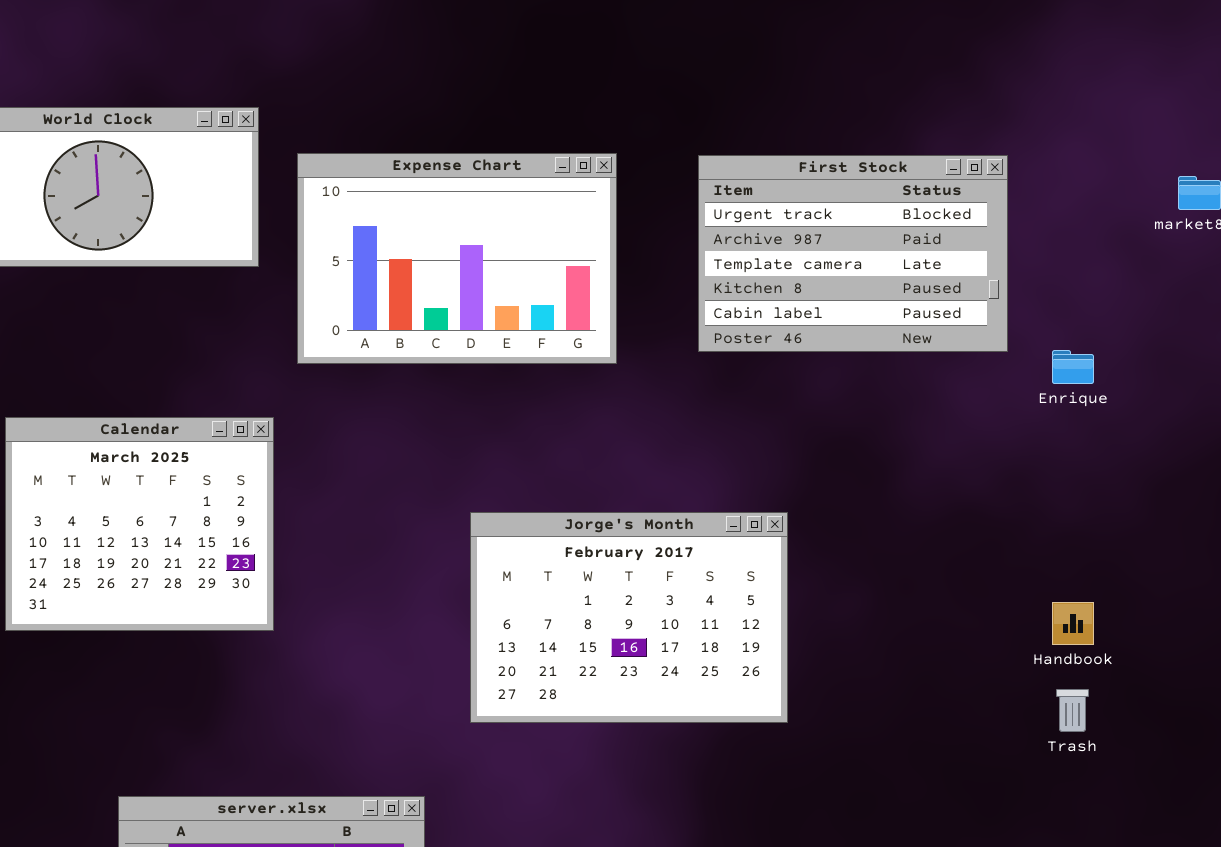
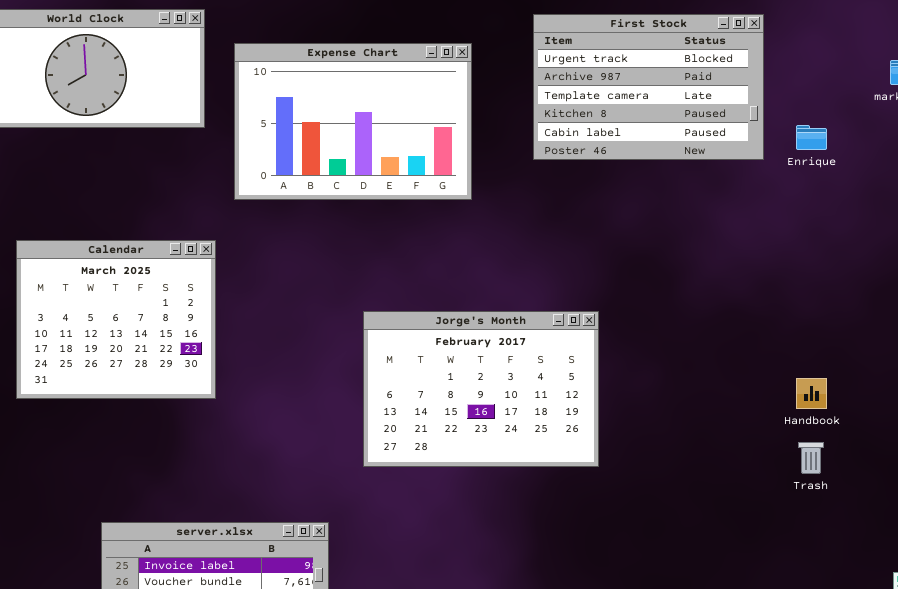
First Stock: [698,155,1008,352] -> [533,14,764,160], moved
Enrique: [1052,350,1094,384] -> [796,125,827,150], moved

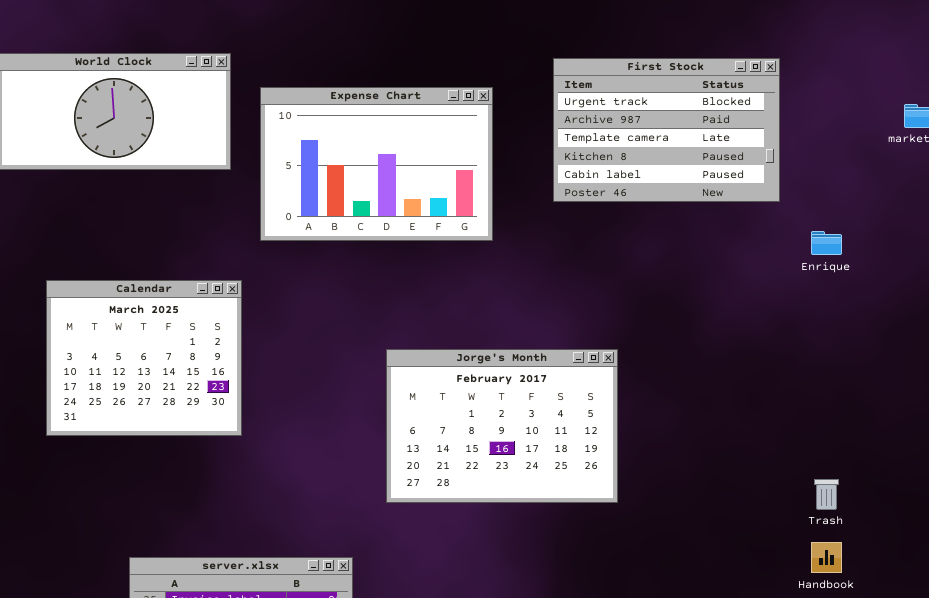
Enrique: [796,125,827,150] -> [811,231,842,255], moved
Handbook: [796,378,827,409] -> [811,542,842,573], moved

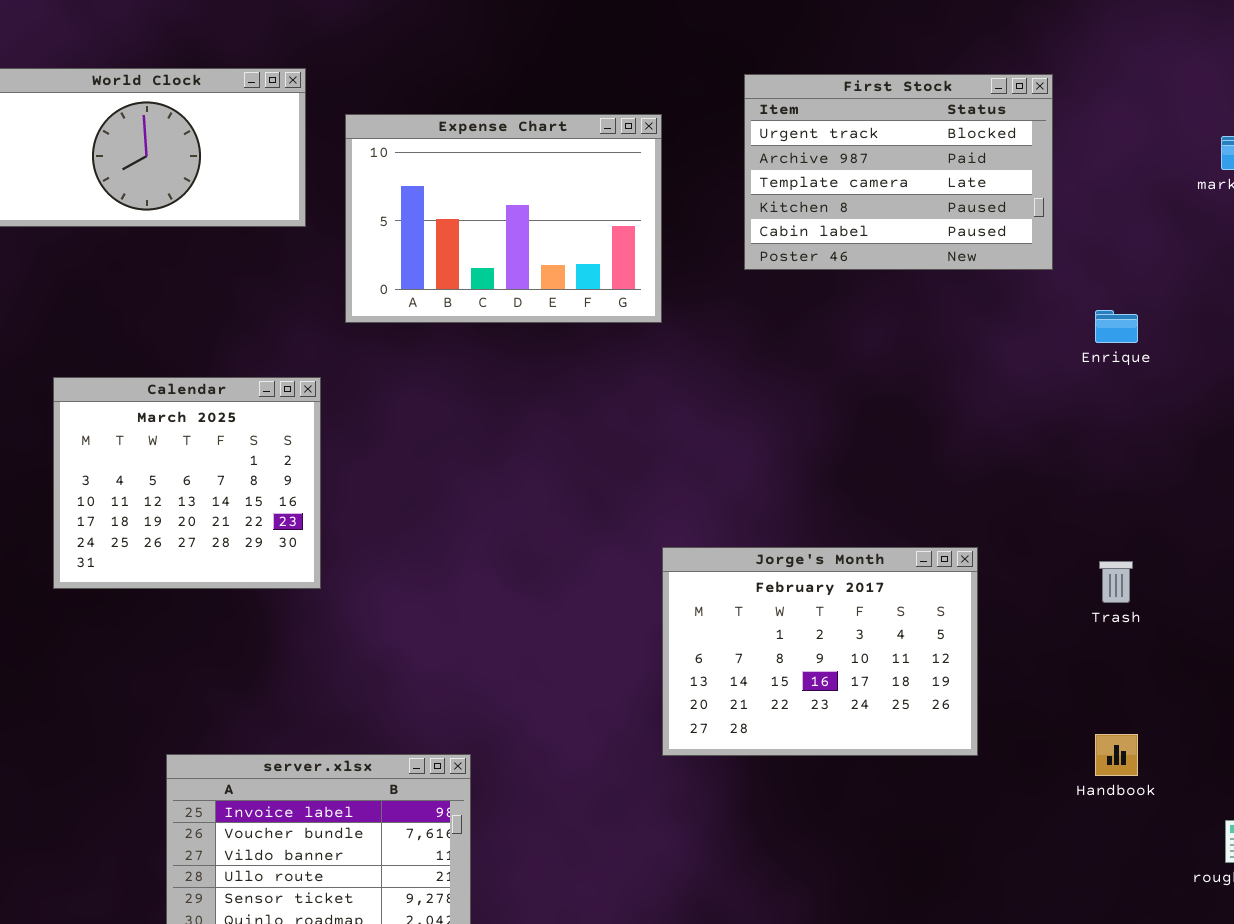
Jorge's Month: [386,349,618,503] -> [662,547,978,756], moved
Trash: [814,479,839,510] -> [1099,561,1133,603], moved

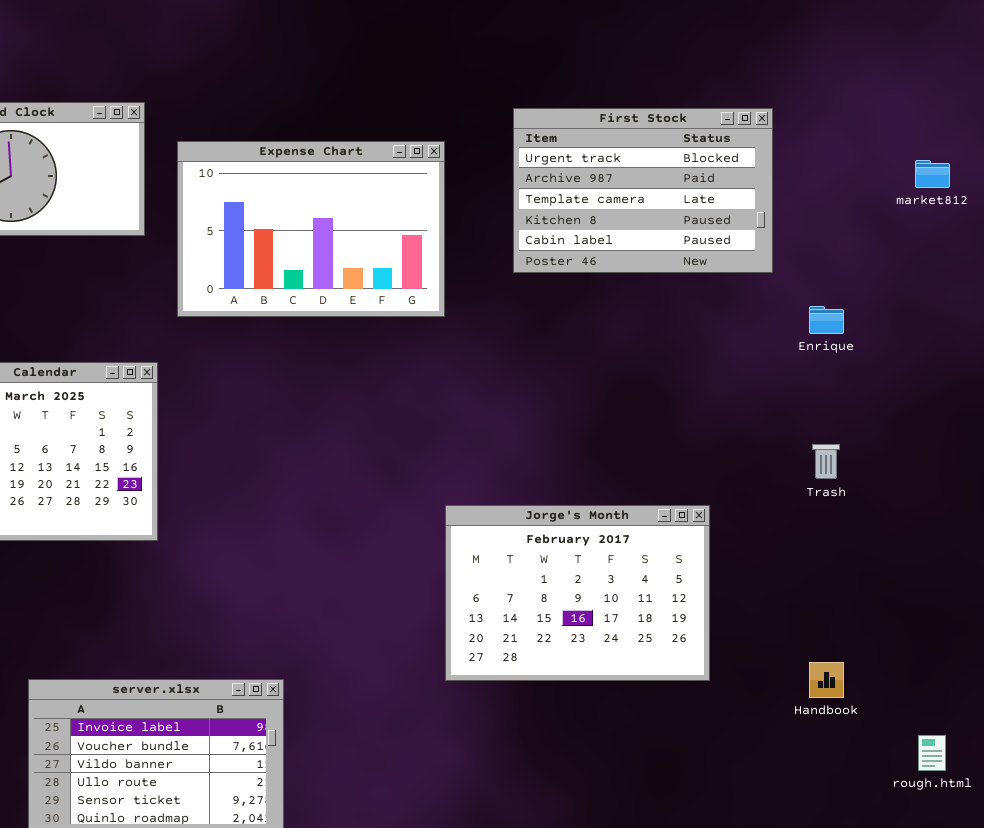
Trash: [1099,561,1133,603] -> [812,444,840,479], moved

